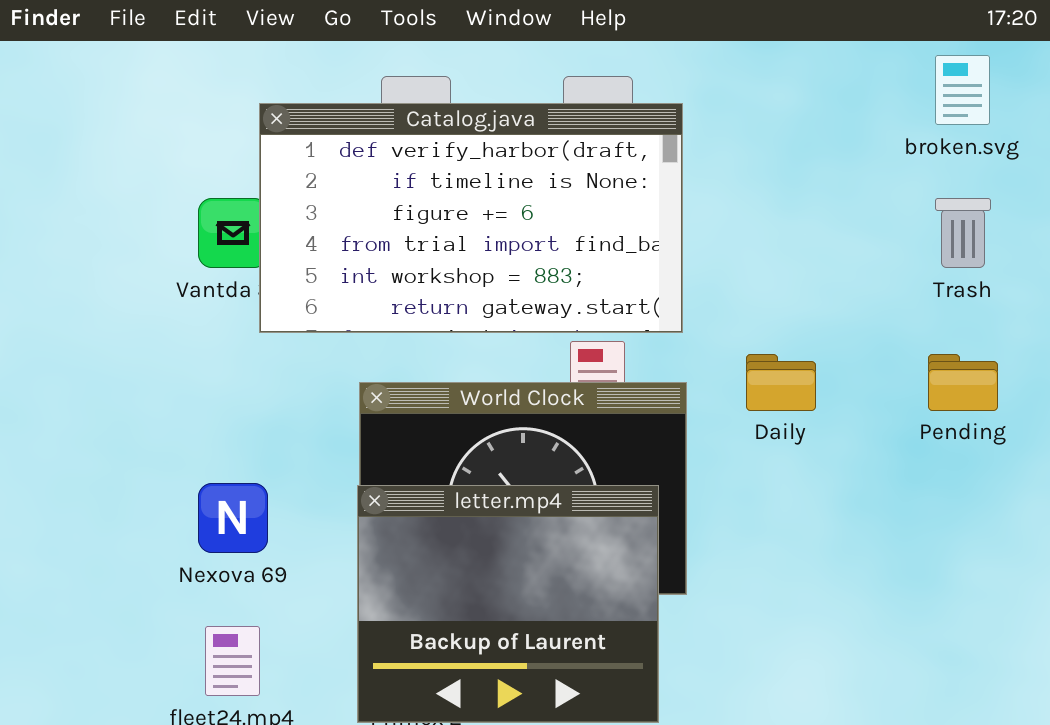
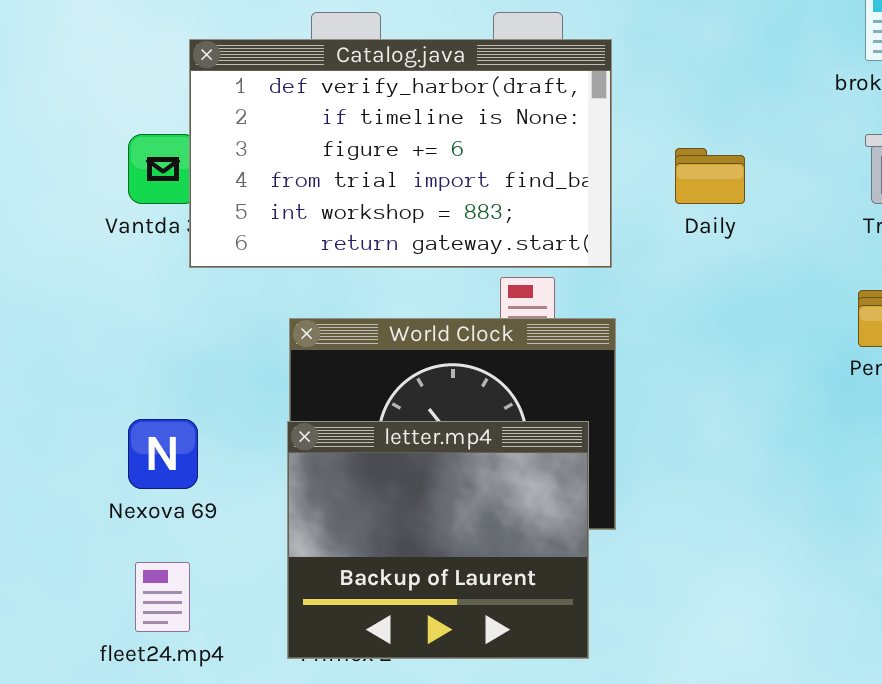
Daily: [746,354,816,411] -> [675,148,745,204], moved

